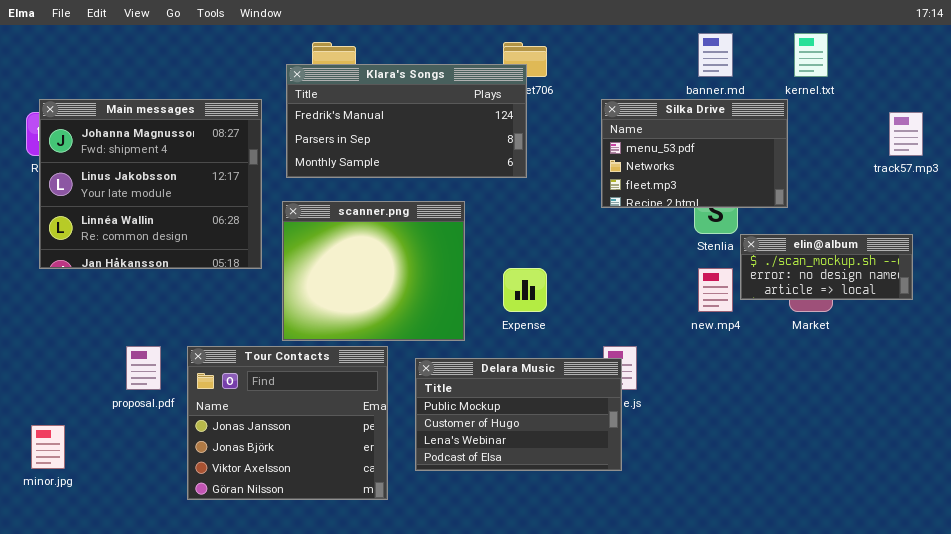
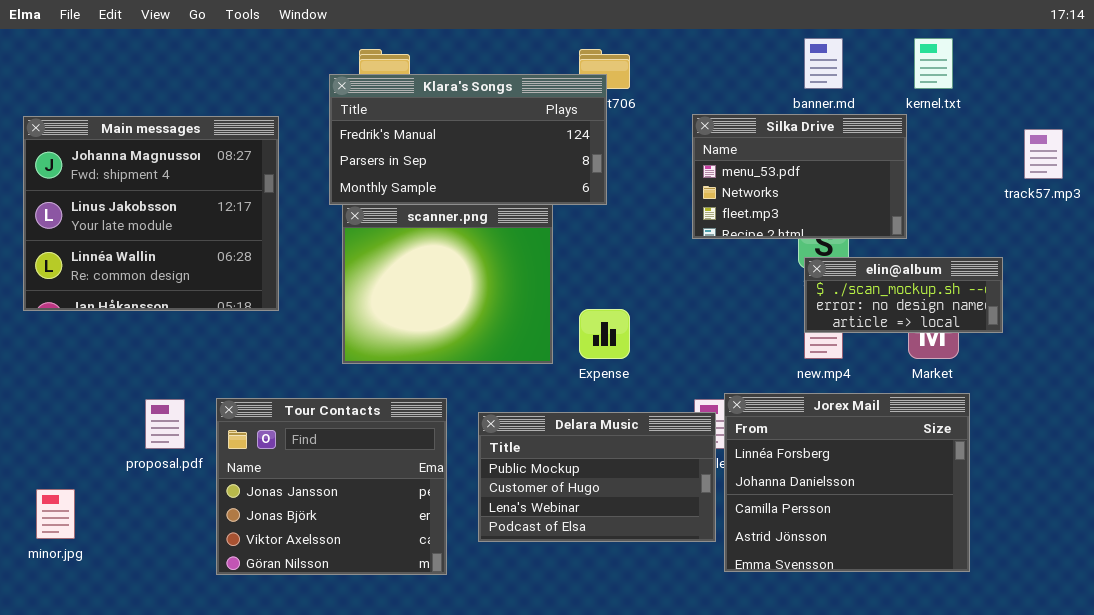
Main messages: [39,99,262,269] -> [23,116,279,311], moved
scanner.png: [282,201,465,341] -> [342,204,553,364], moved
elin@album: [740,234,913,300] -> [804,257,1003,333], moved
Jorex Mail: none -> [724,393,970,572], opened

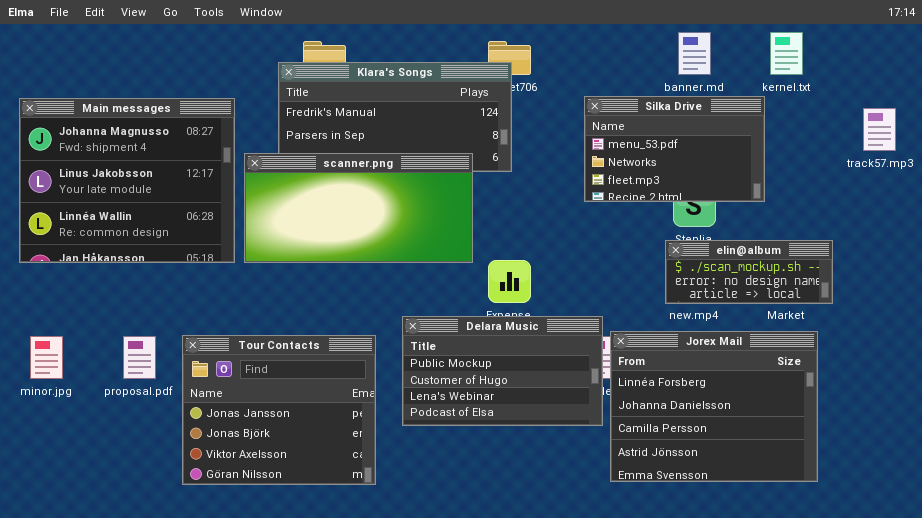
scanner.png: [342,204,553,364] -> [244,153,473,263], moved, resized
elin@album: [804,257,1003,333] -> [665,240,833,304], moved
Delara Music: [478,412,716,542] -> [402,316,603,426], moved
minor.jpg: [36,489,75,539] -> [30,336,63,379], moved

